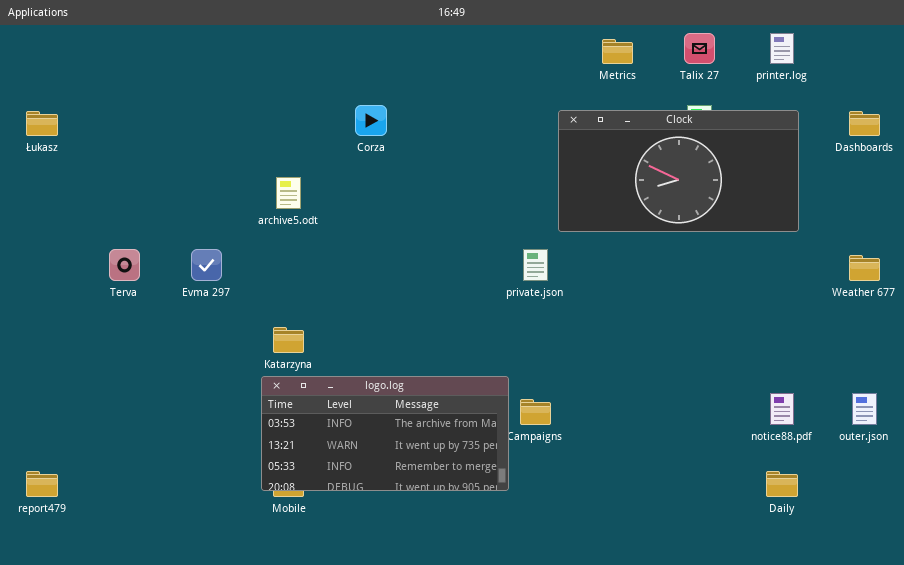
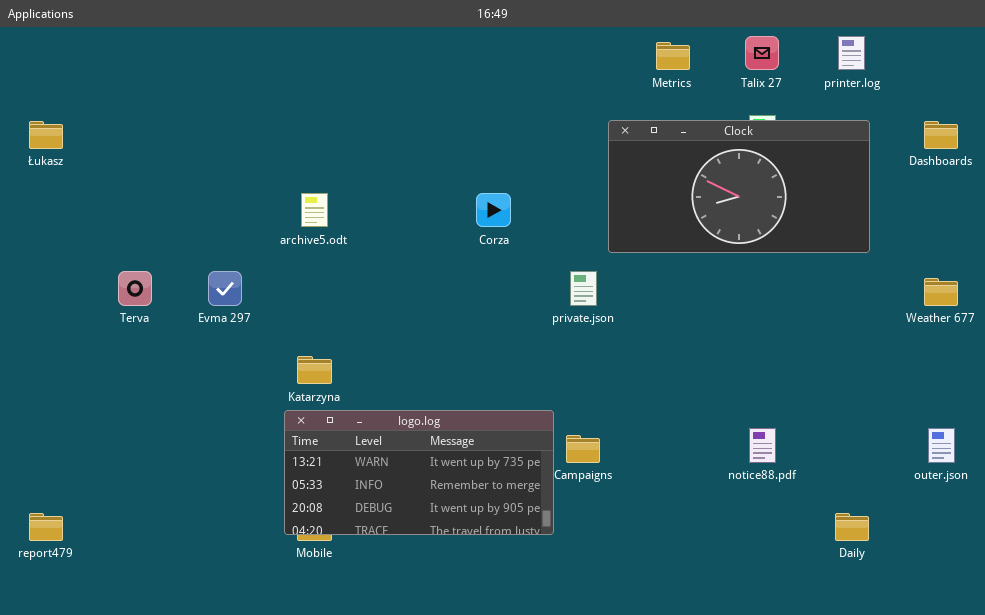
Corza: [355,105,387,136] -> [476,193,511,227], moved
logo.log: [261,376,509,491] -> [284,410,554,535], scrolled down 1 row
notice88.pdf: [770,393,794,425] -> [749,428,776,463], moved

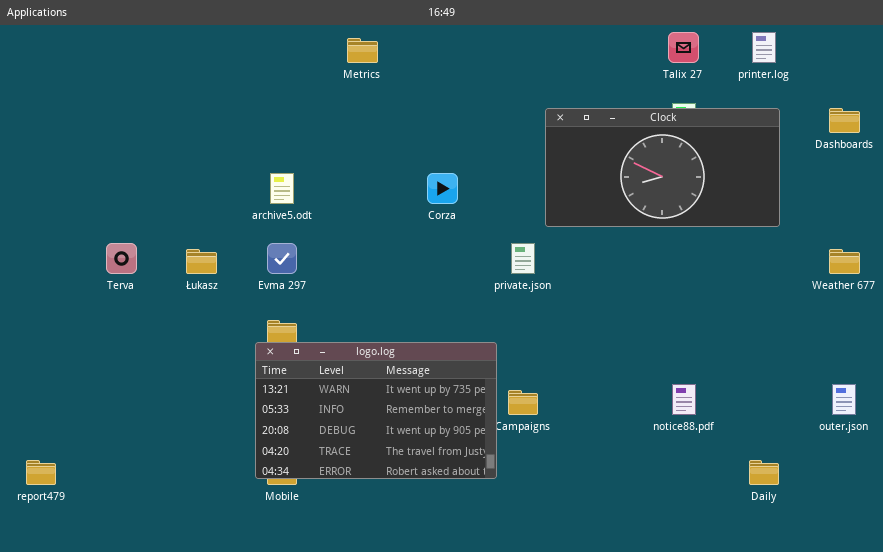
Metrics: [656,42,690,70] -> [347,38,378,63], moved
Łukasz: [29,121,63,149] -> [186,249,217,274], moved
Evma 297: [208,271,242,306] -> [267,243,297,274], moved
logo.log: [284,410,554,535] -> [255,342,497,479], resized

